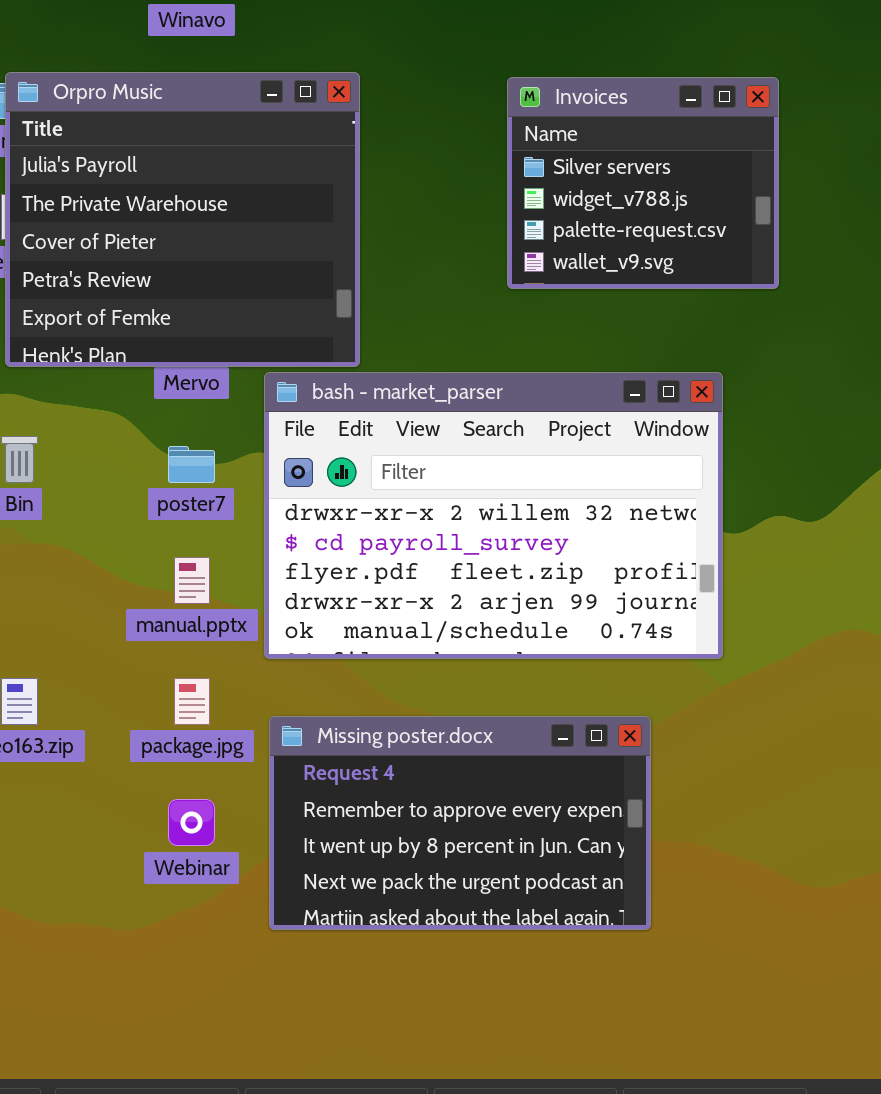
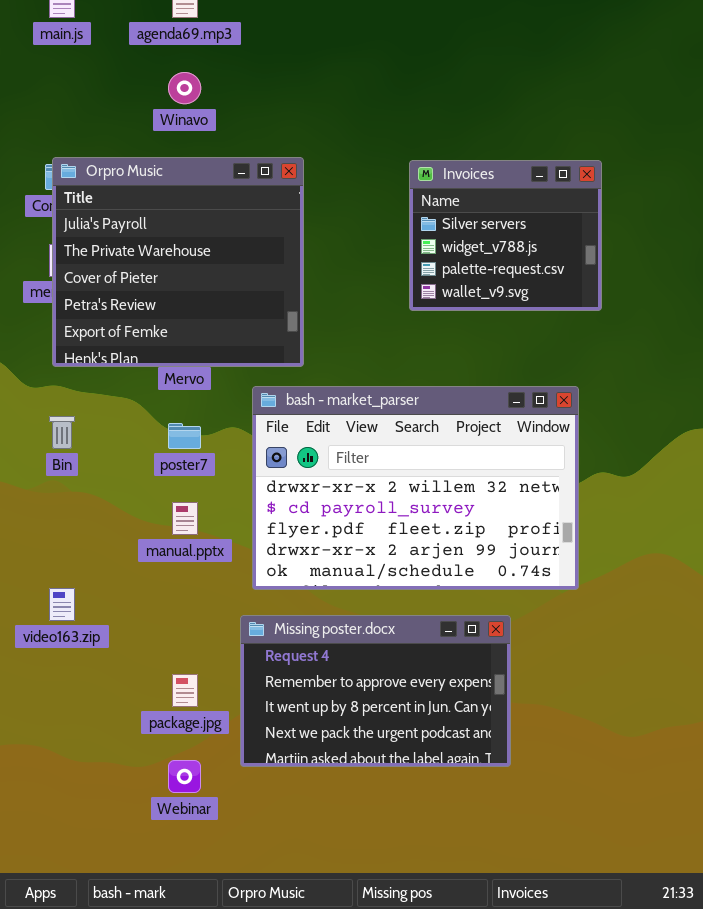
bash - market_parser: [264,372,723,659] -> [252,386,579,590], moved
package.jpg: [174,678,210,725] -> [172,674,198,707], moved
Webinar: [168,799,215,846] -> [168,760,201,793], moved

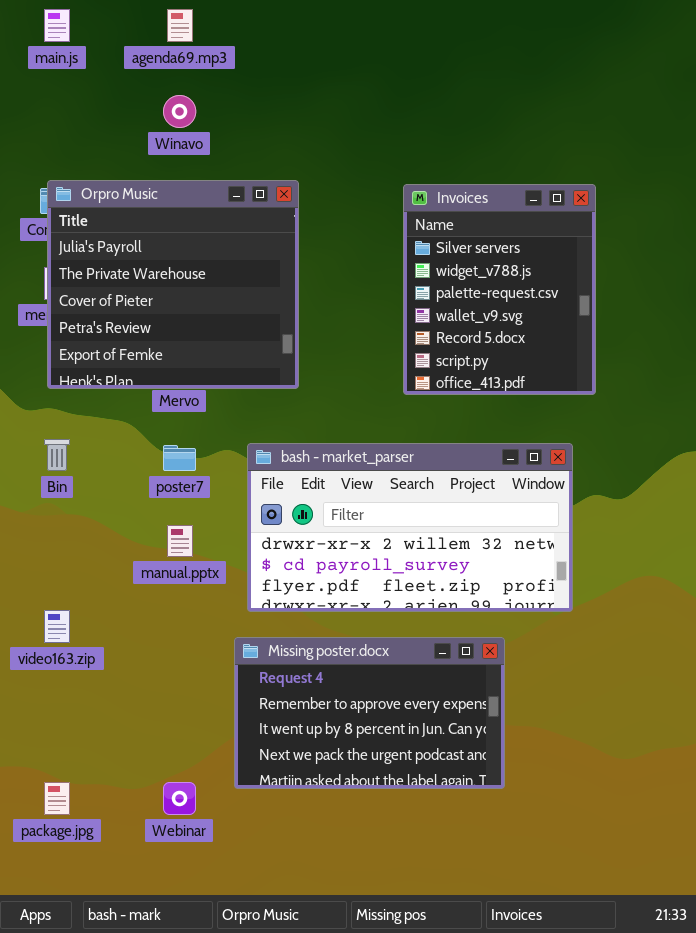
Invoices: [409,160,602,311] -> [403,184,596,395], resized
bash - market_parser: [252,386,579,590] -> [247,443,573,612], resized
package.jpg: [172,674,198,707] -> [44,782,70,815], moved

